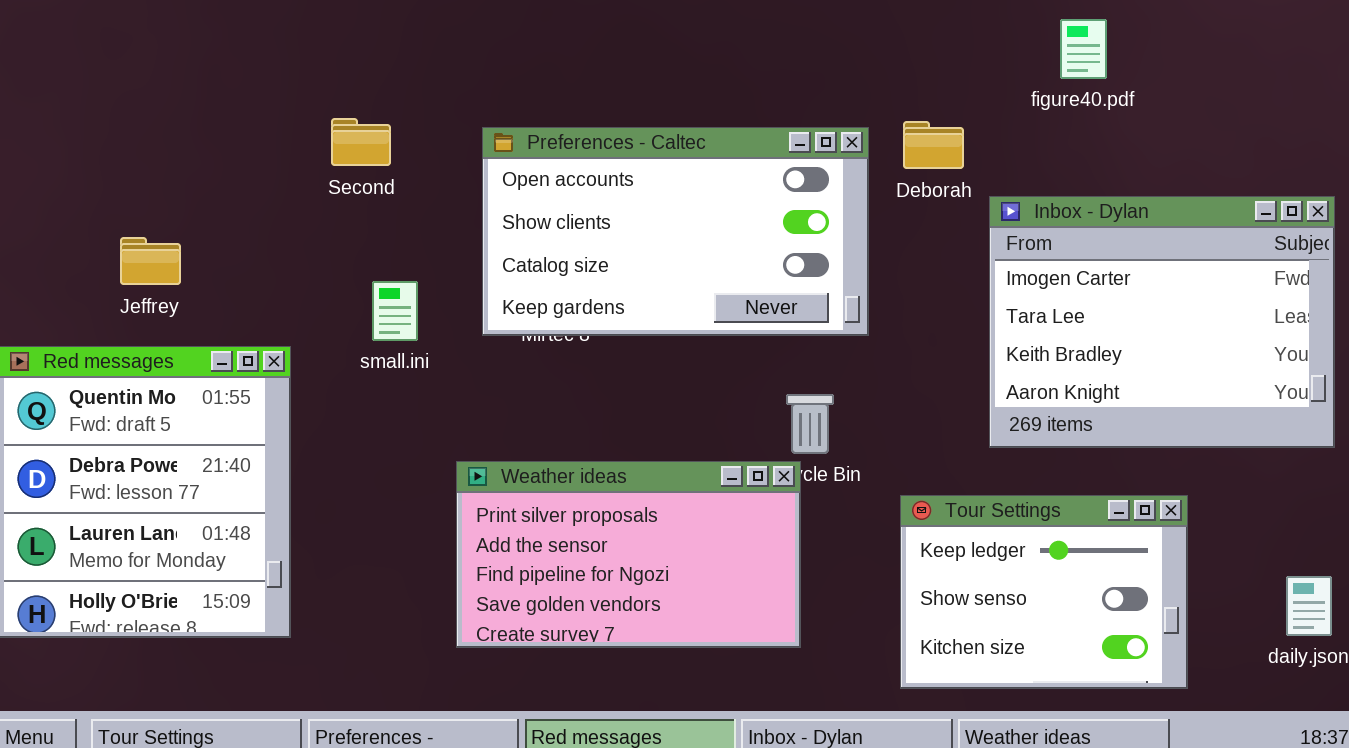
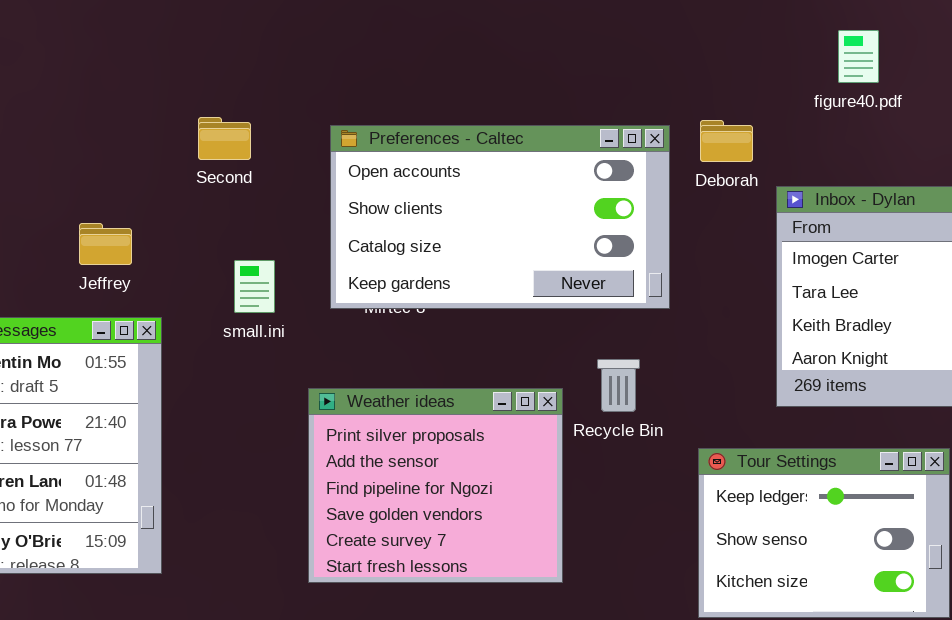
Jeffrey: [120,237,181,285] -> [79,223,132,265], moved
Weather ideas: [456,461,801,648] -> [308,388,563,583], resized

